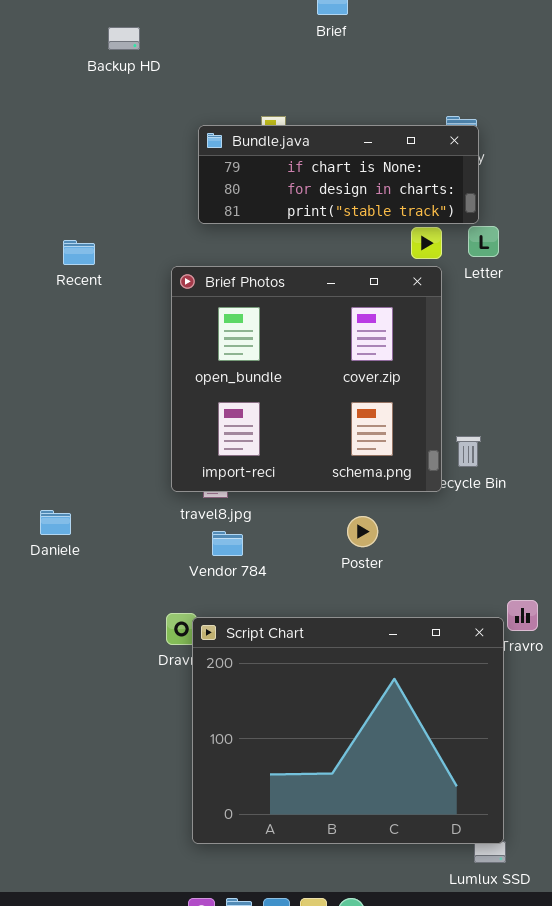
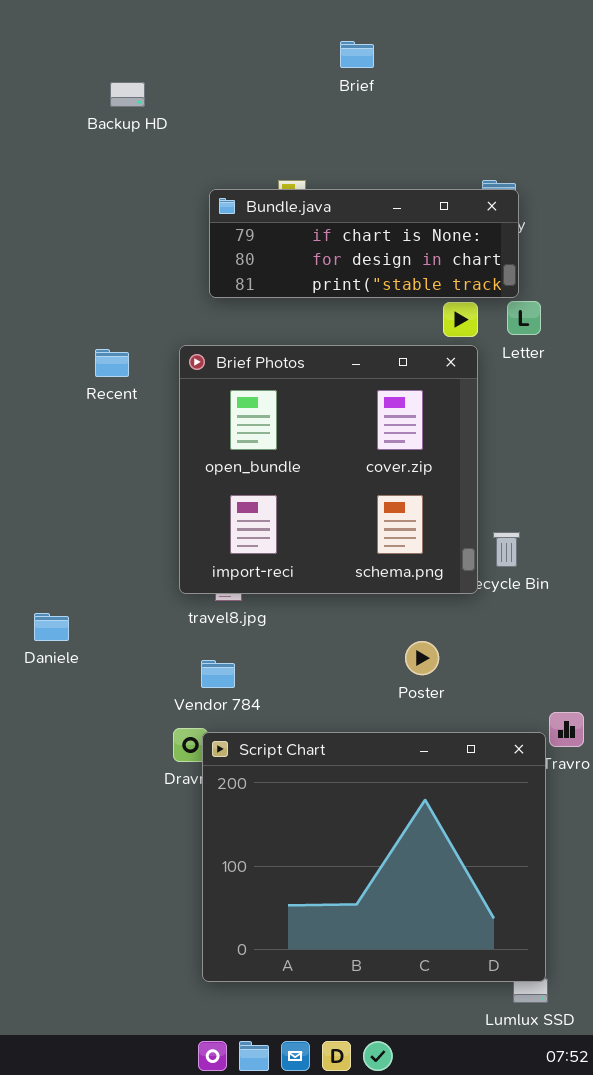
Recent: [63,240,95,265] -> [95,349,129,377], moved
Poster: [347,516,378,547] -> [405,641,439,675], moved
Vendor 784: [212,531,243,556] -> [201,660,235,688], moved

